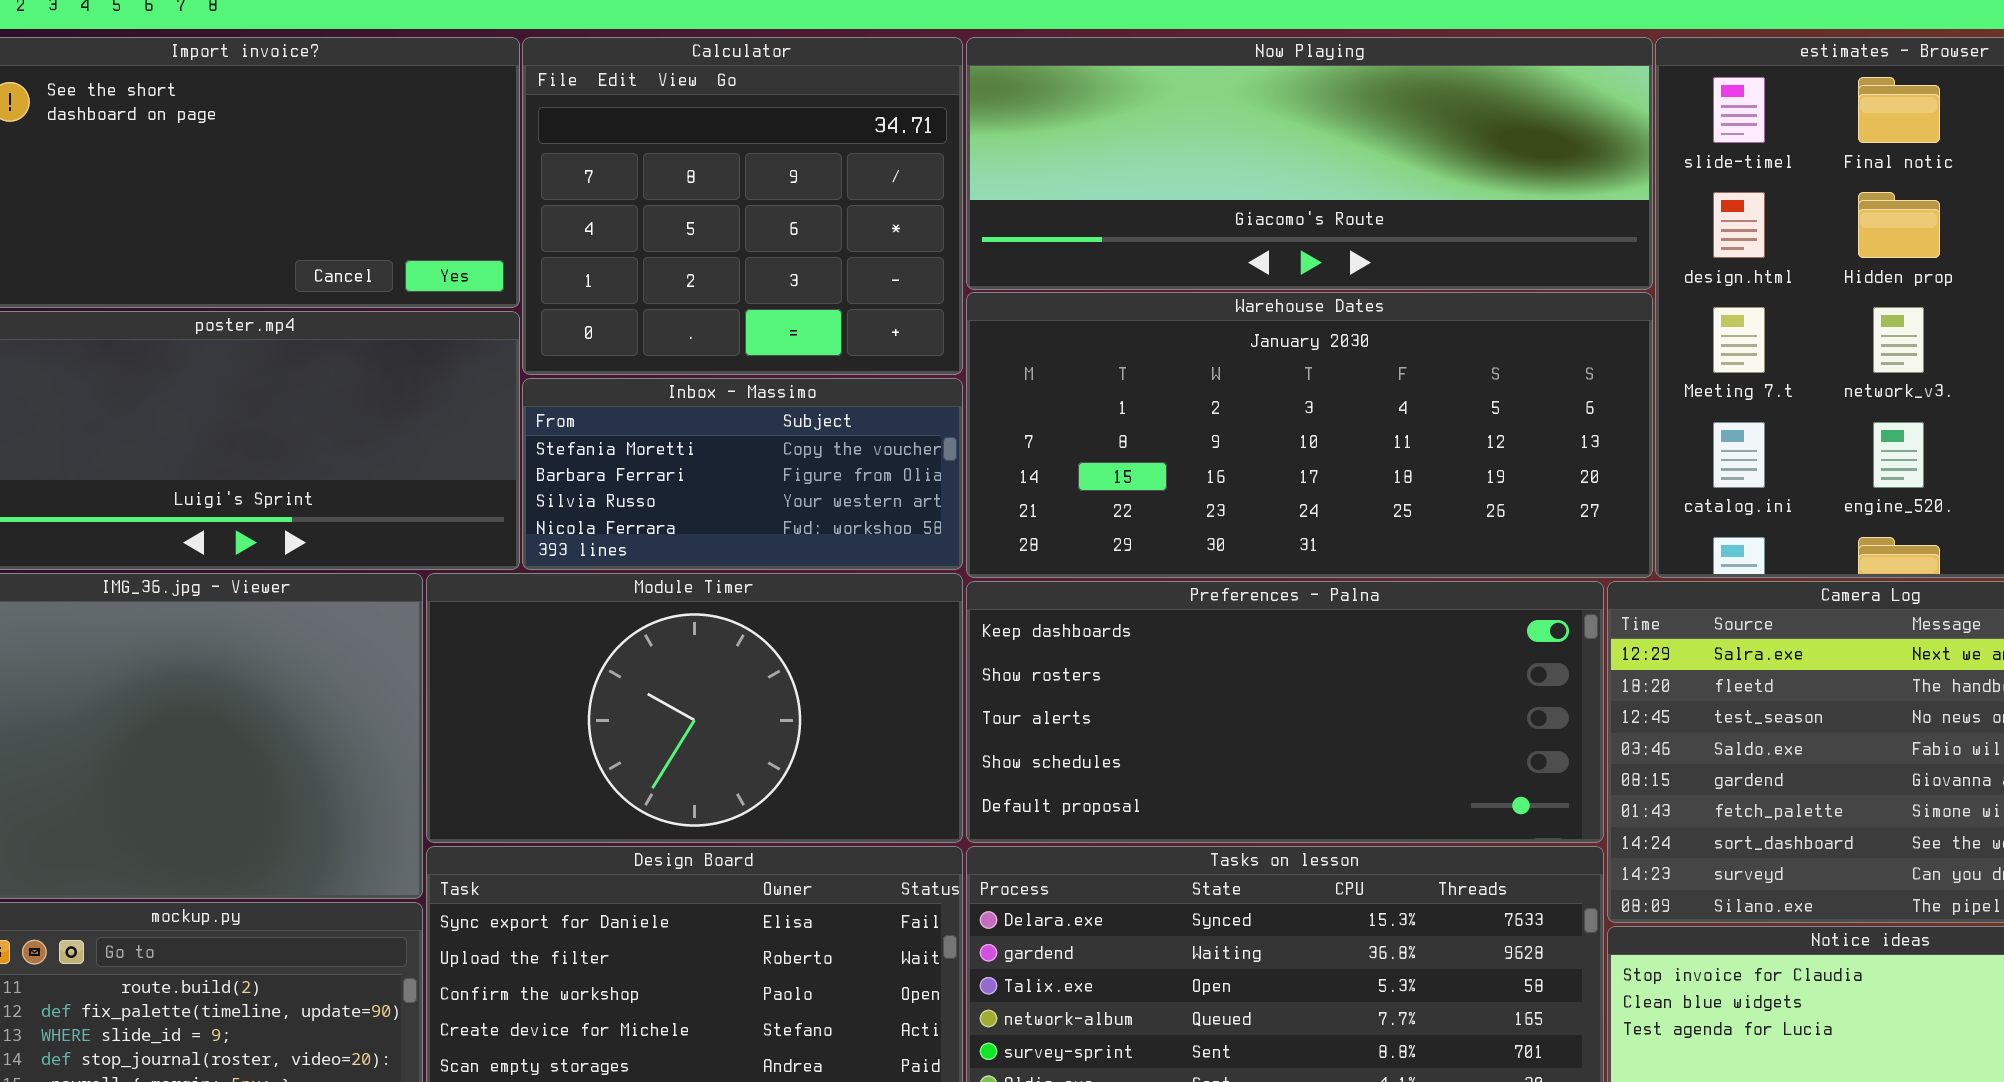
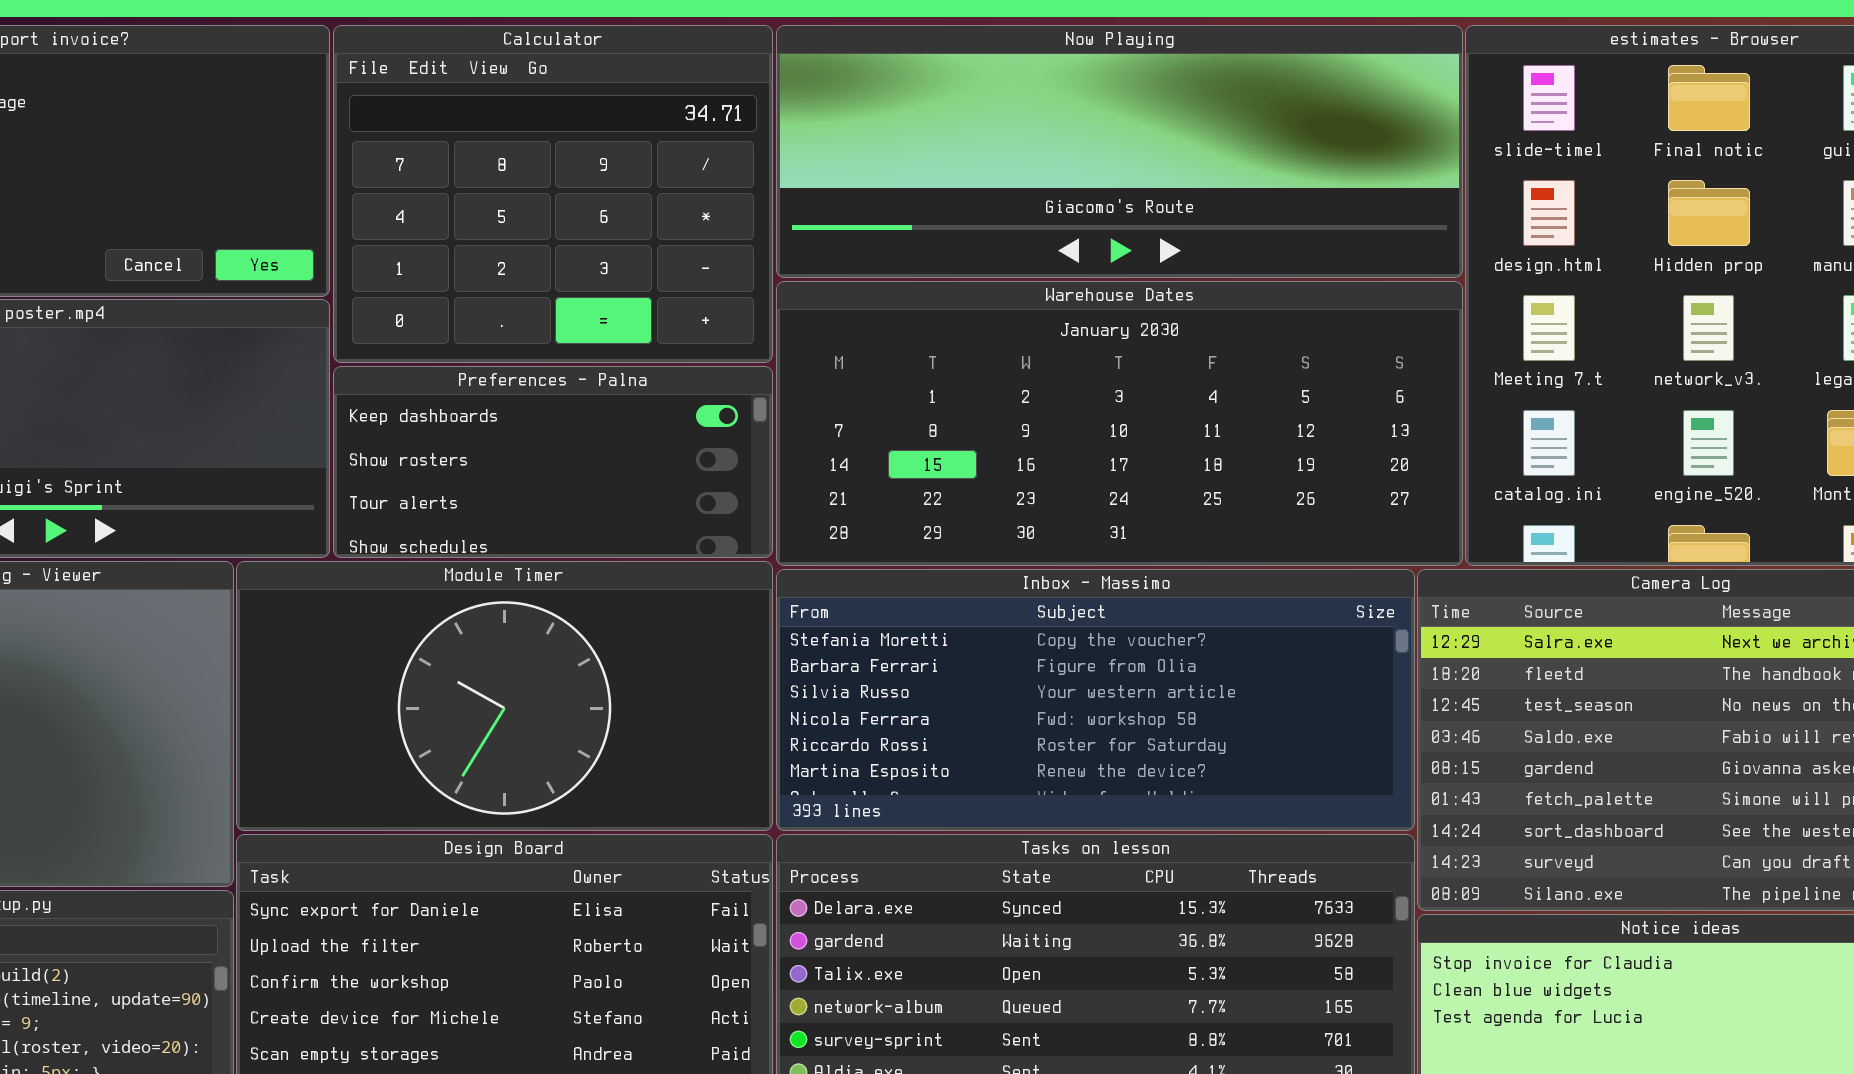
Inbox - Massimo: [522,378,963,570] -> [776,569,1415,831], moved, resized
Preferences - Palna: [966,581,1604,843] -> [333,366,773,558], moved, resized

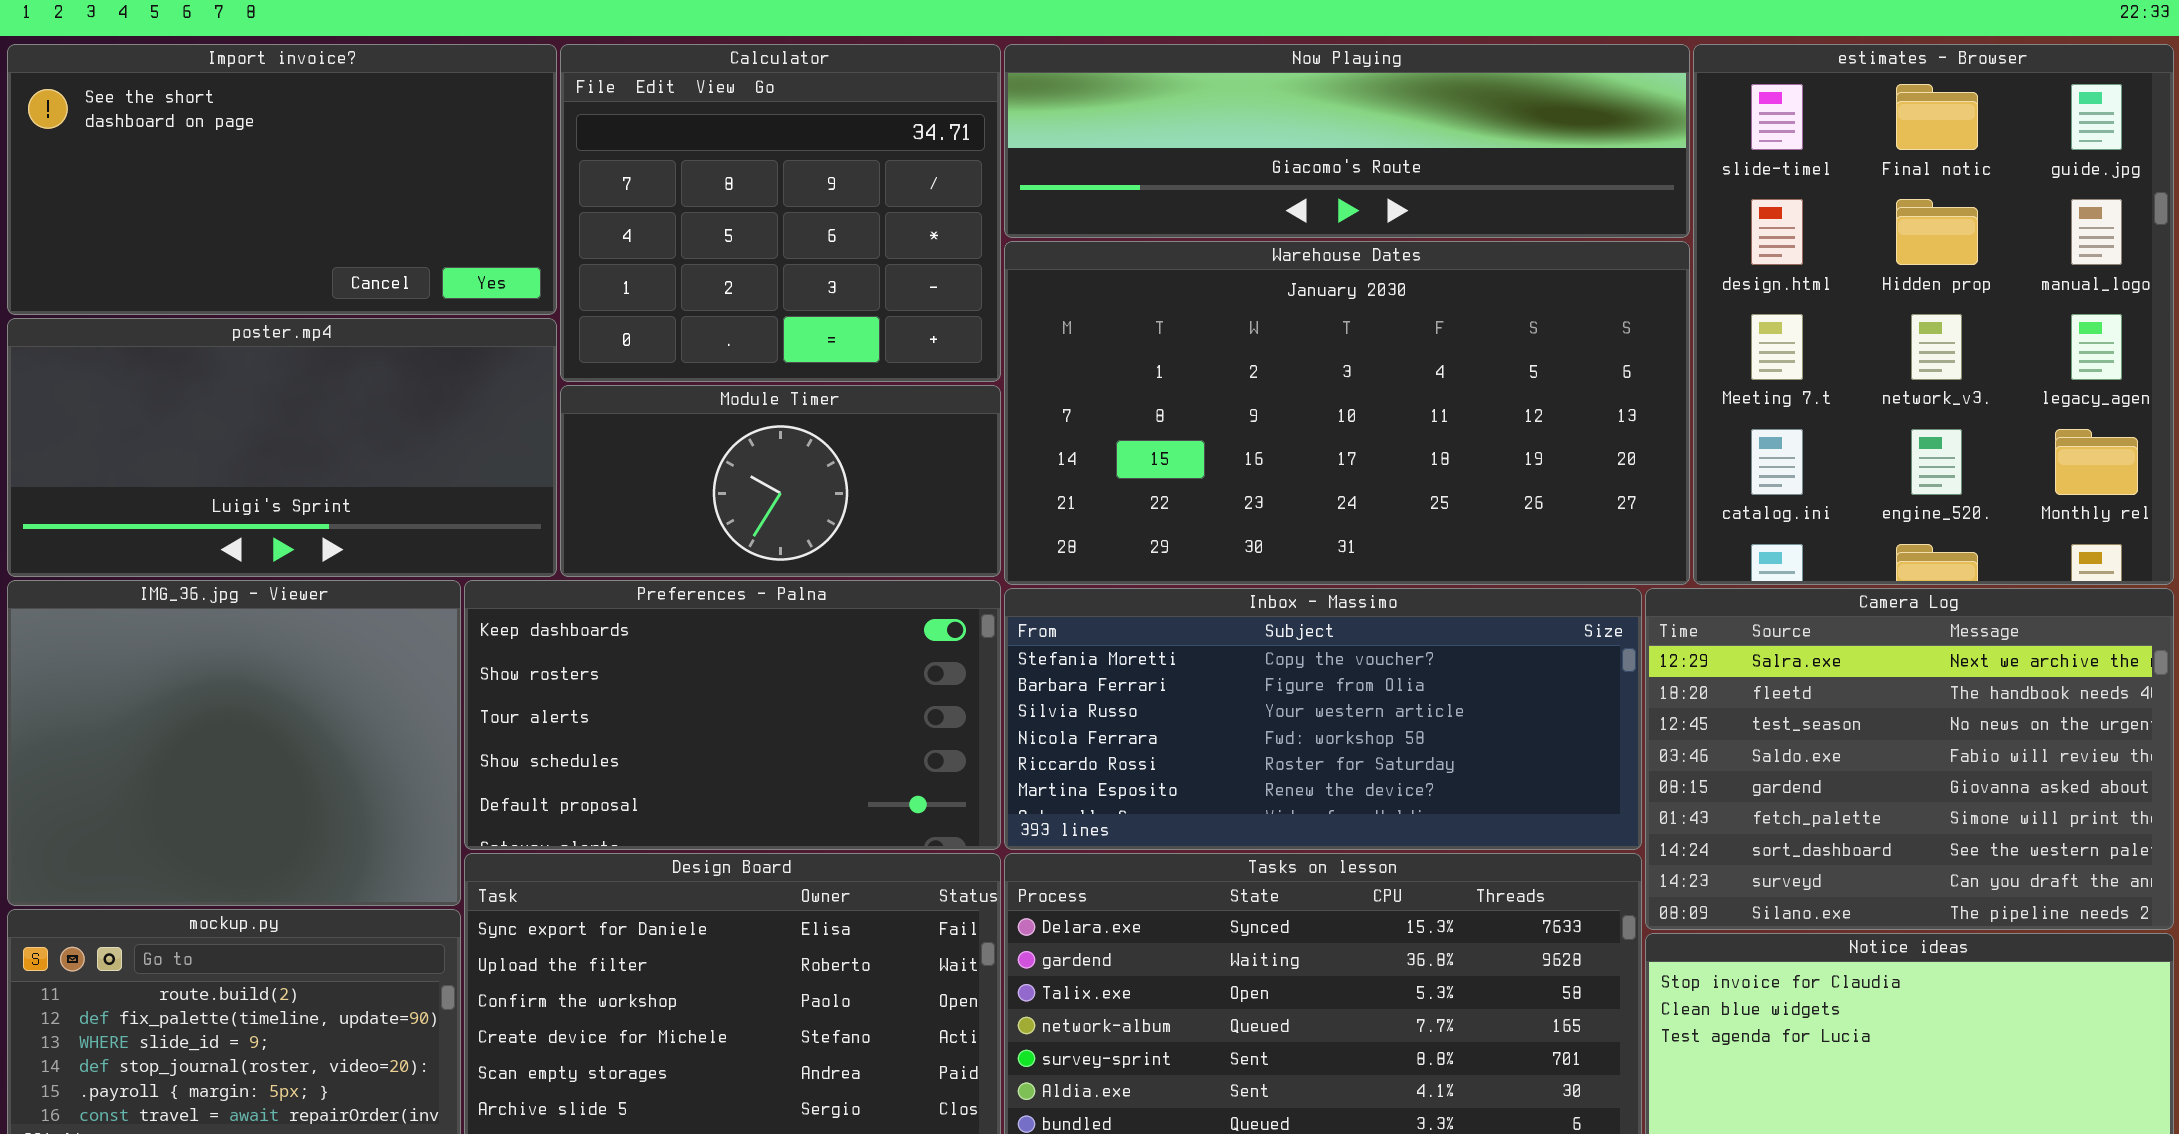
Now Playing: [776,25,1463,278] -> [1004,44,1690,238], resized
Warehouse Dates: [776,281,1463,566] -> [1004,241,1690,585], resized
Preferences - Palna: [333,366,773,558] -> [464,580,1001,850], moved, resized
Module Timer: [236,561,773,831] -> [560,385,1001,577], moved, resized

